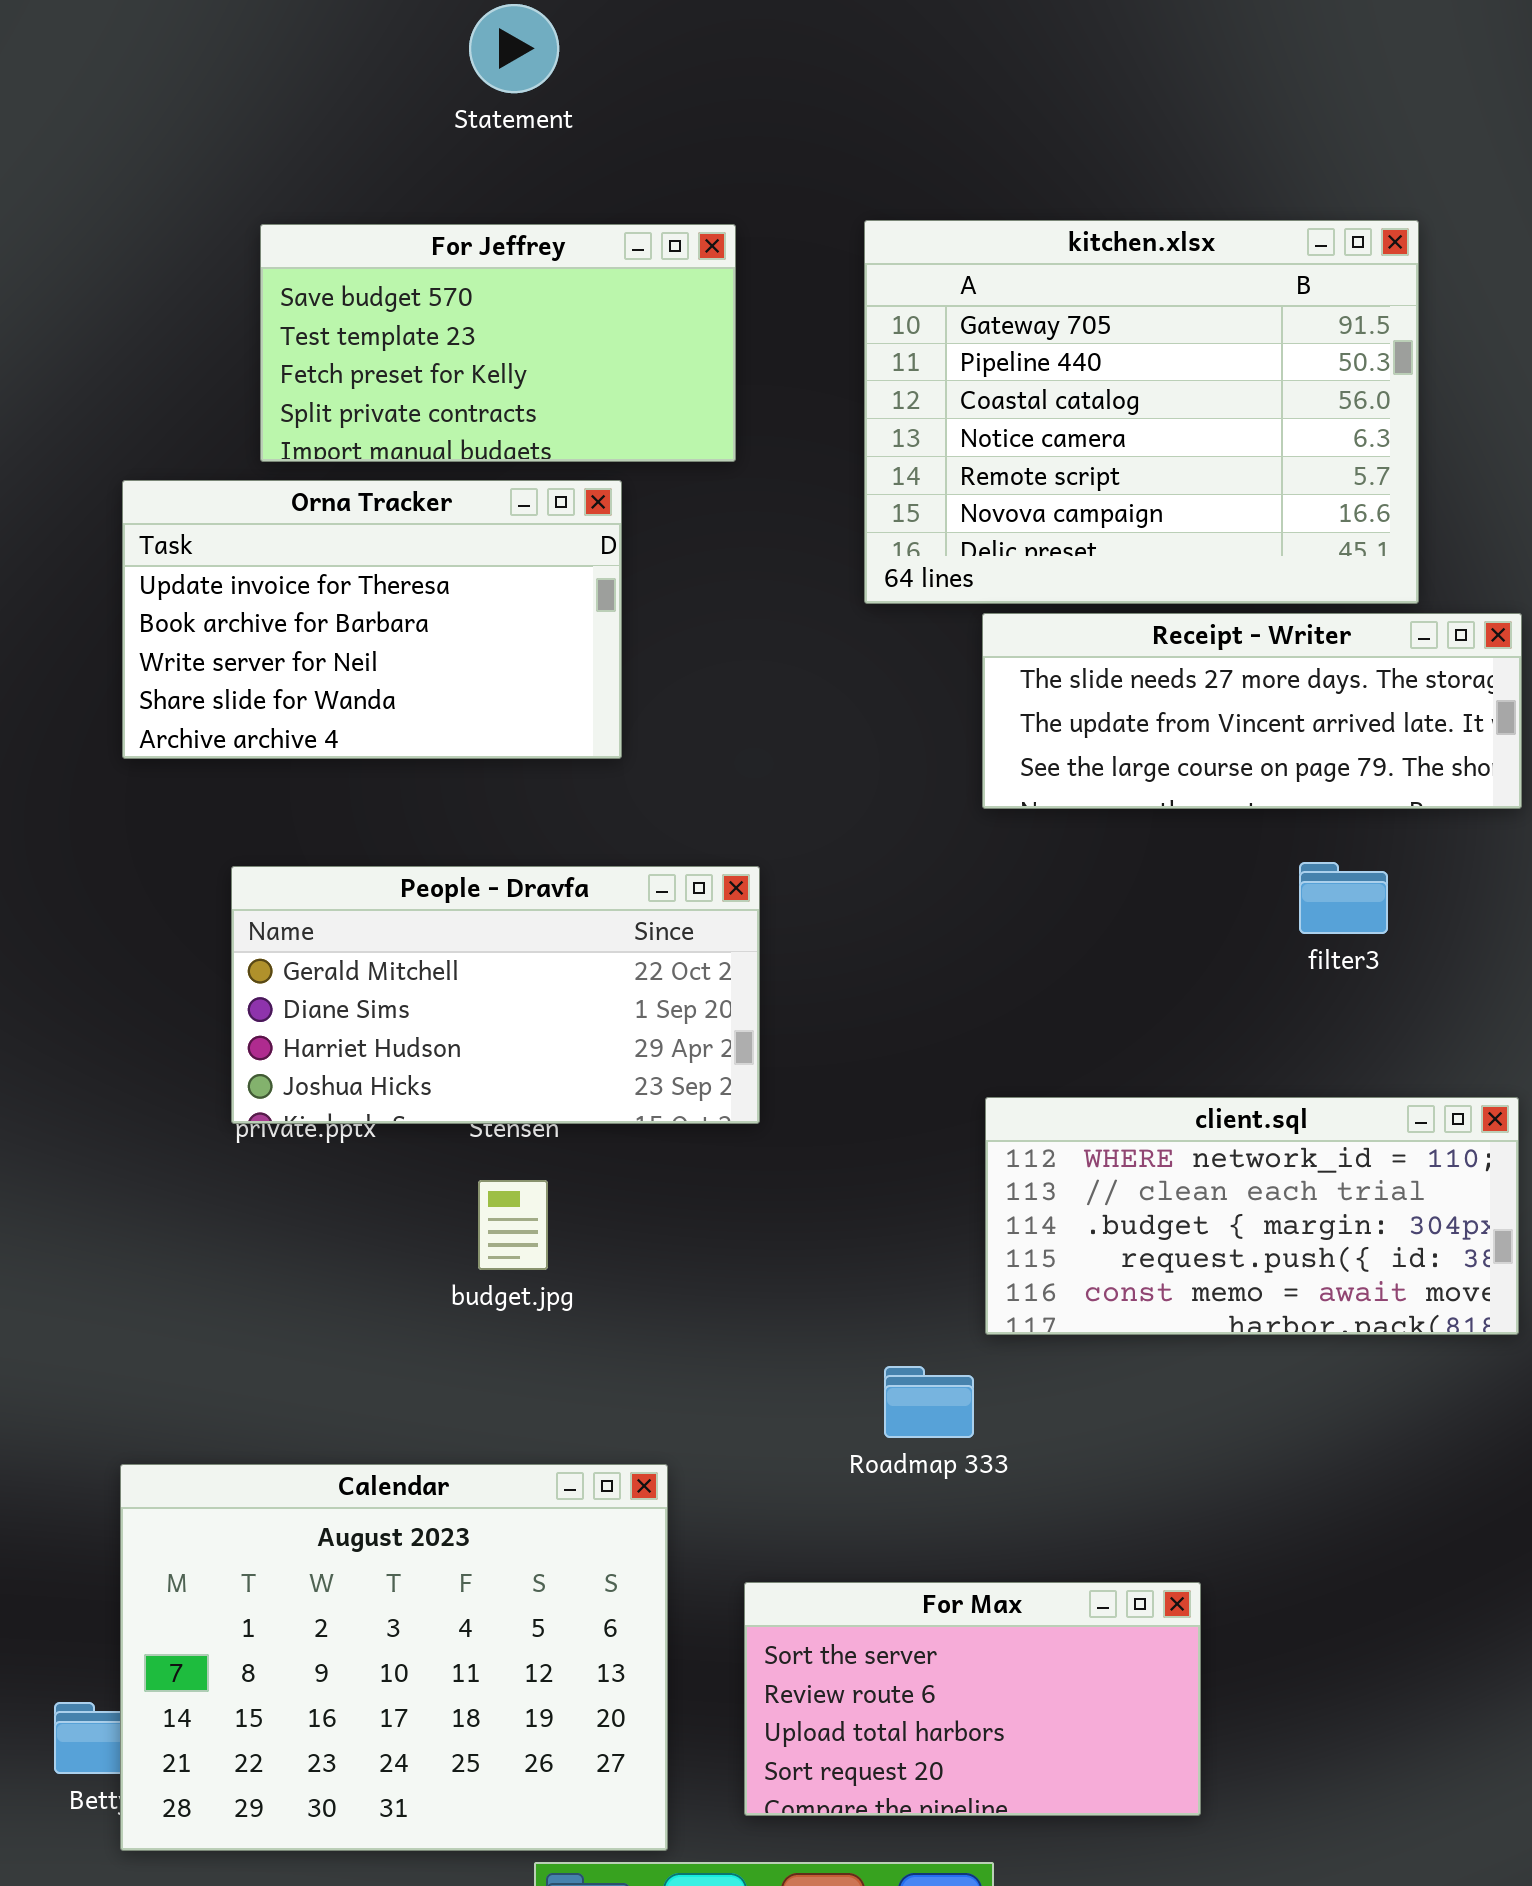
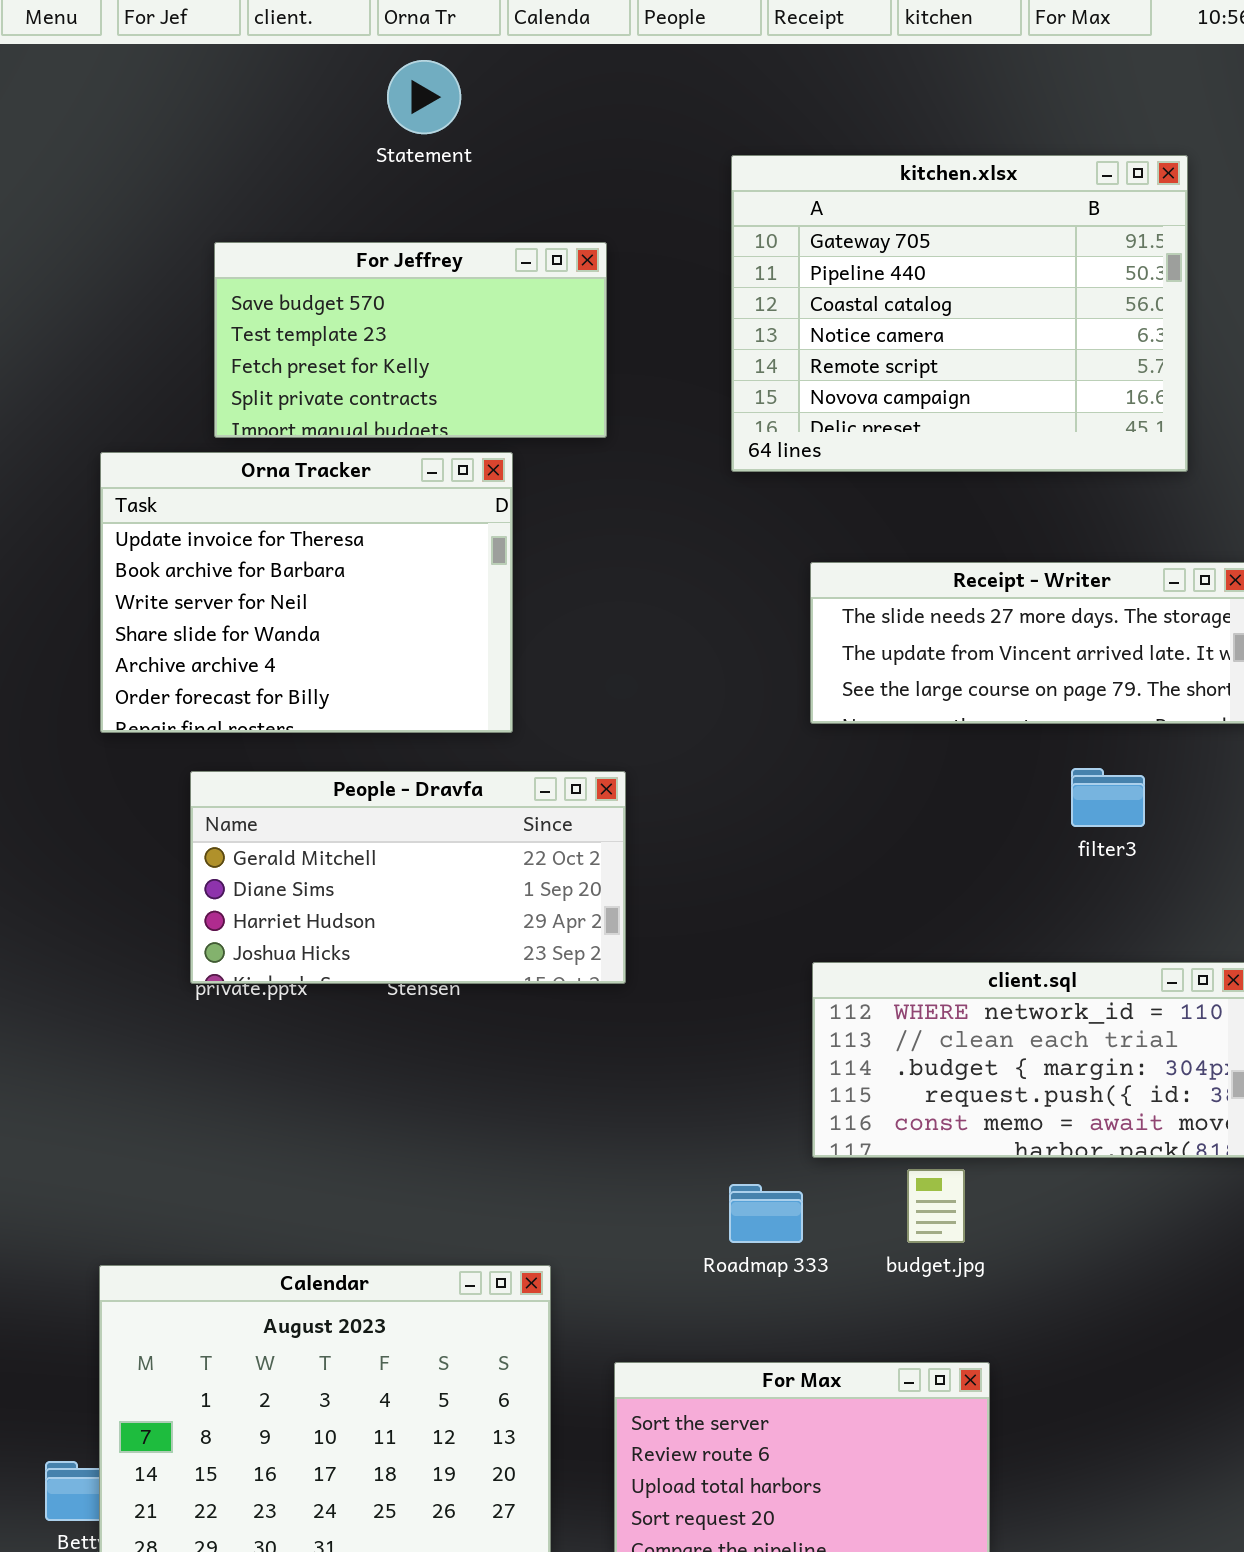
kitchen.xlsx: [864,220,1419,604] -> [731,155,1188,472], moved
Orna Tracker: [122,480,622,759] -> [100,452,513,733], resized
budget.jpg: [478,1180,548,1270] -> [907,1169,965,1243], moved

